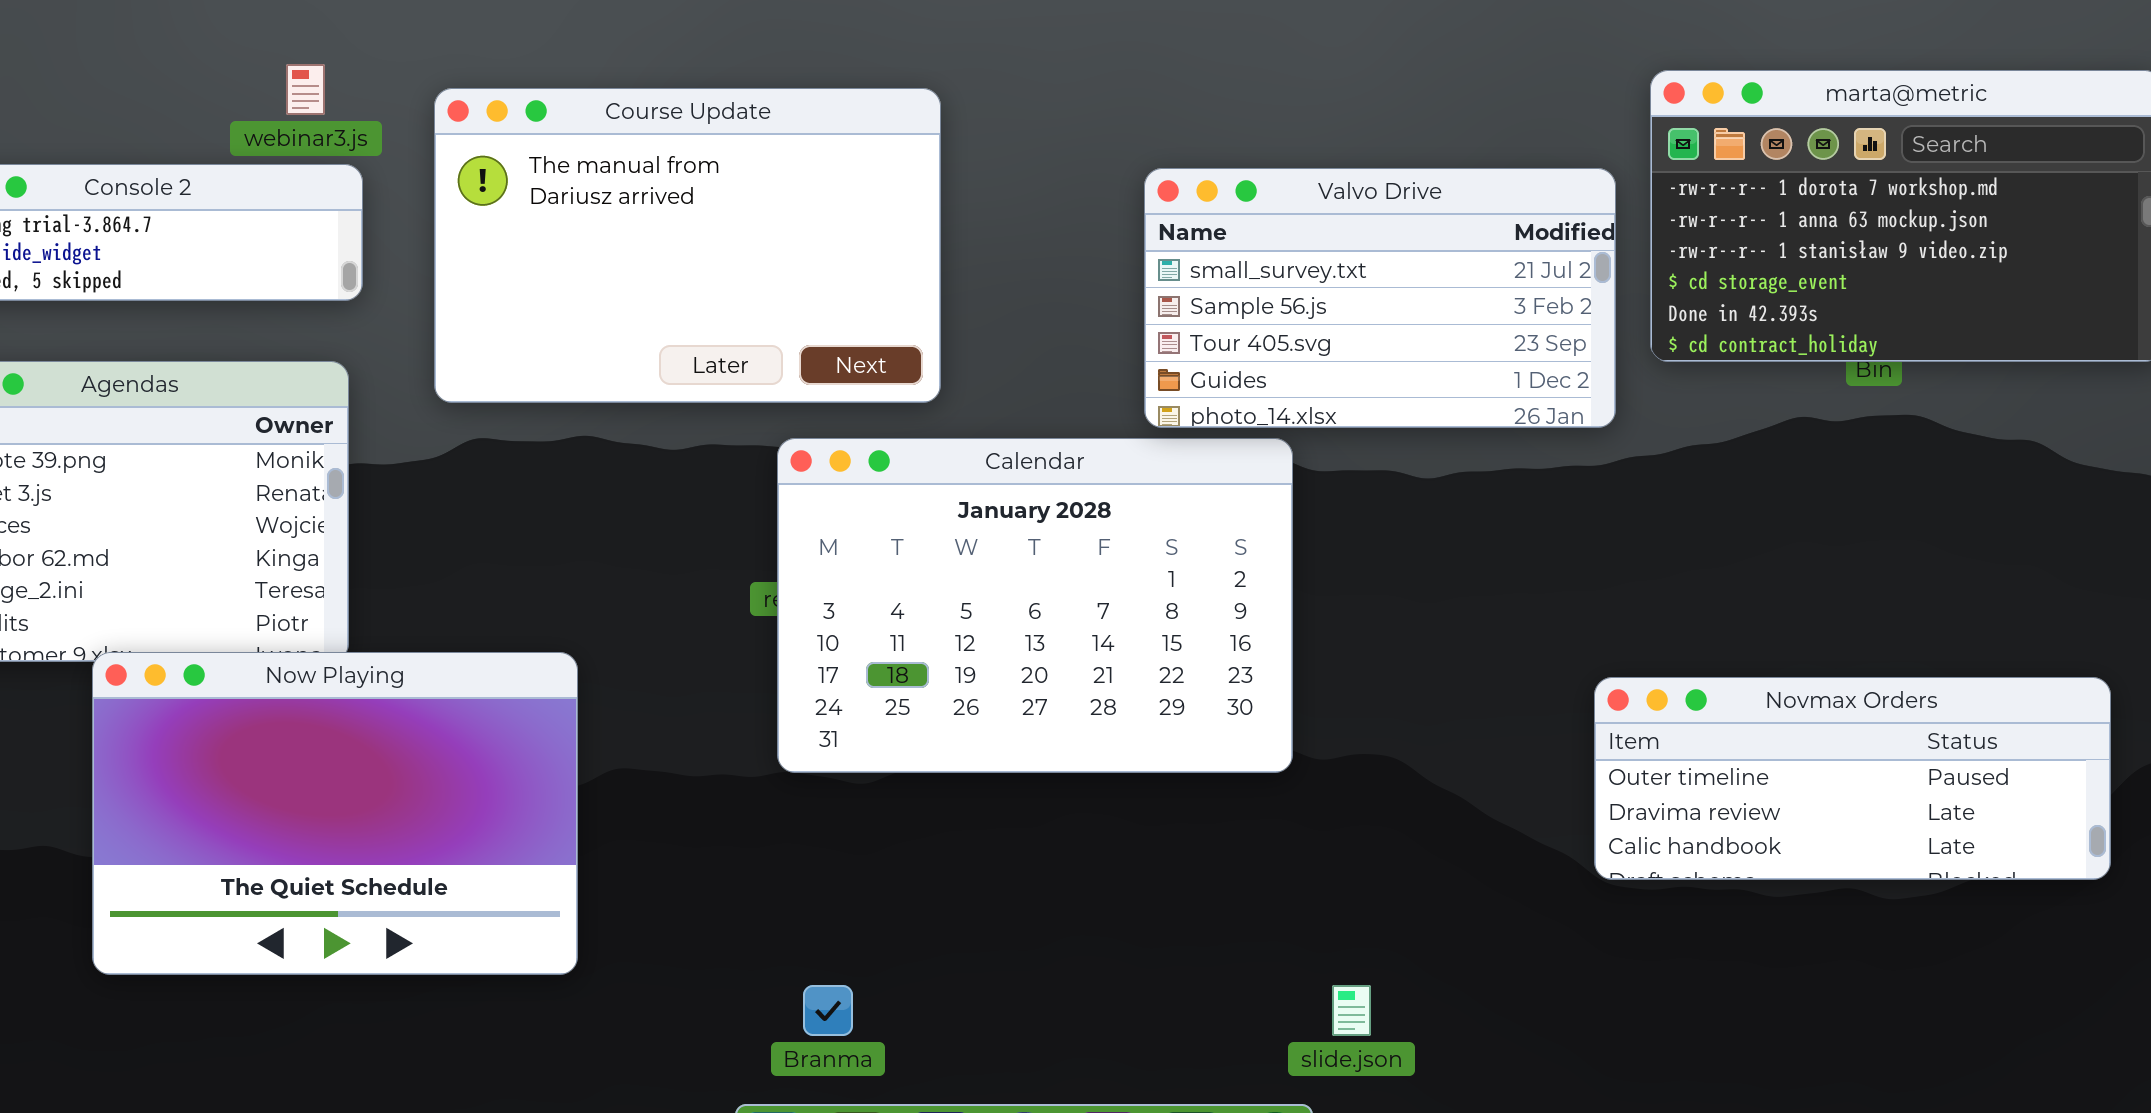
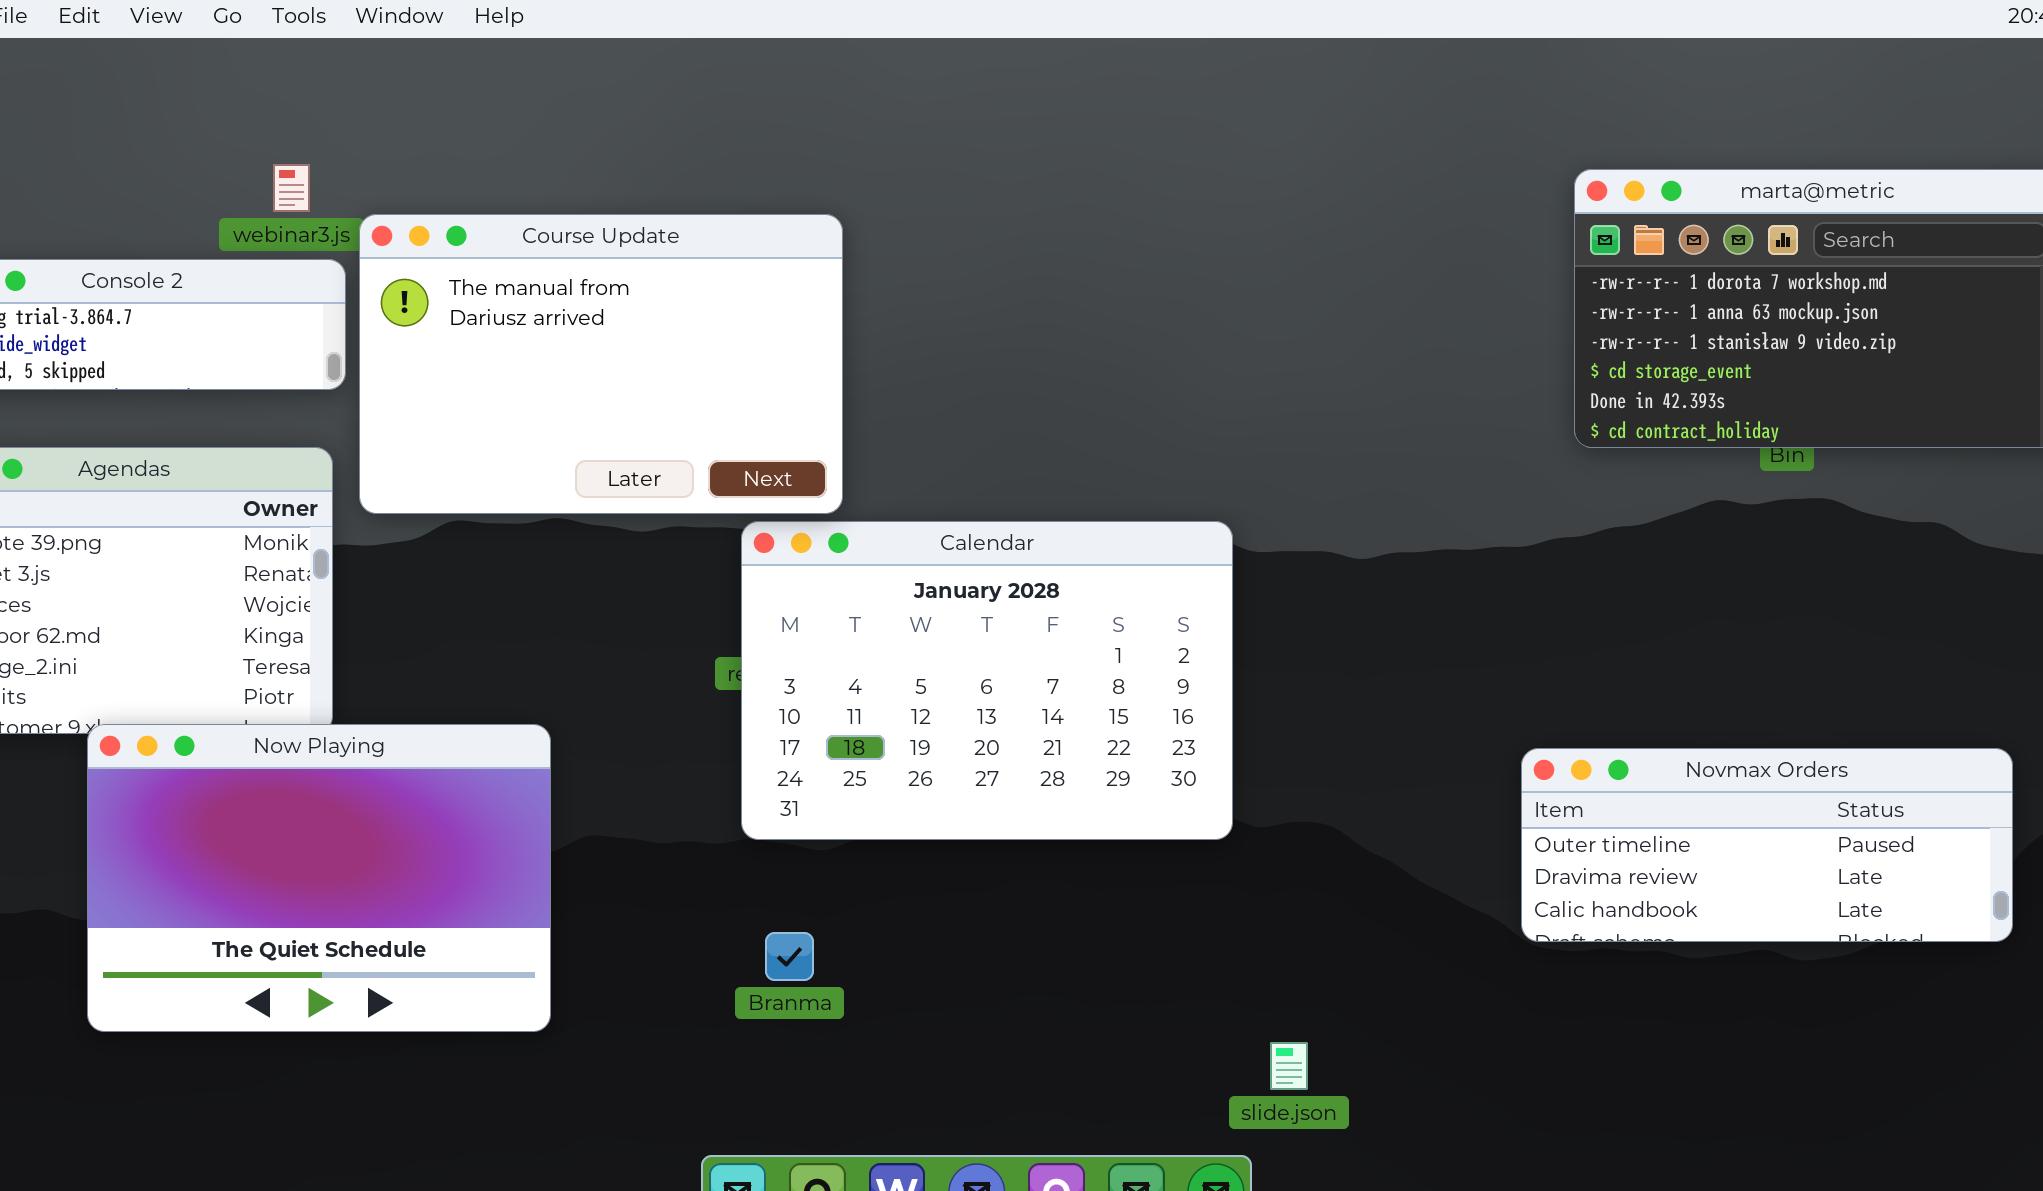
Course Update: [434,88,941,403] -> [359,214,843,514], moved
Valvo Drive: [1144,168,1616,428] -> none, closed
Branma: [803,985,853,1036] -> [765,932,814,981], moved

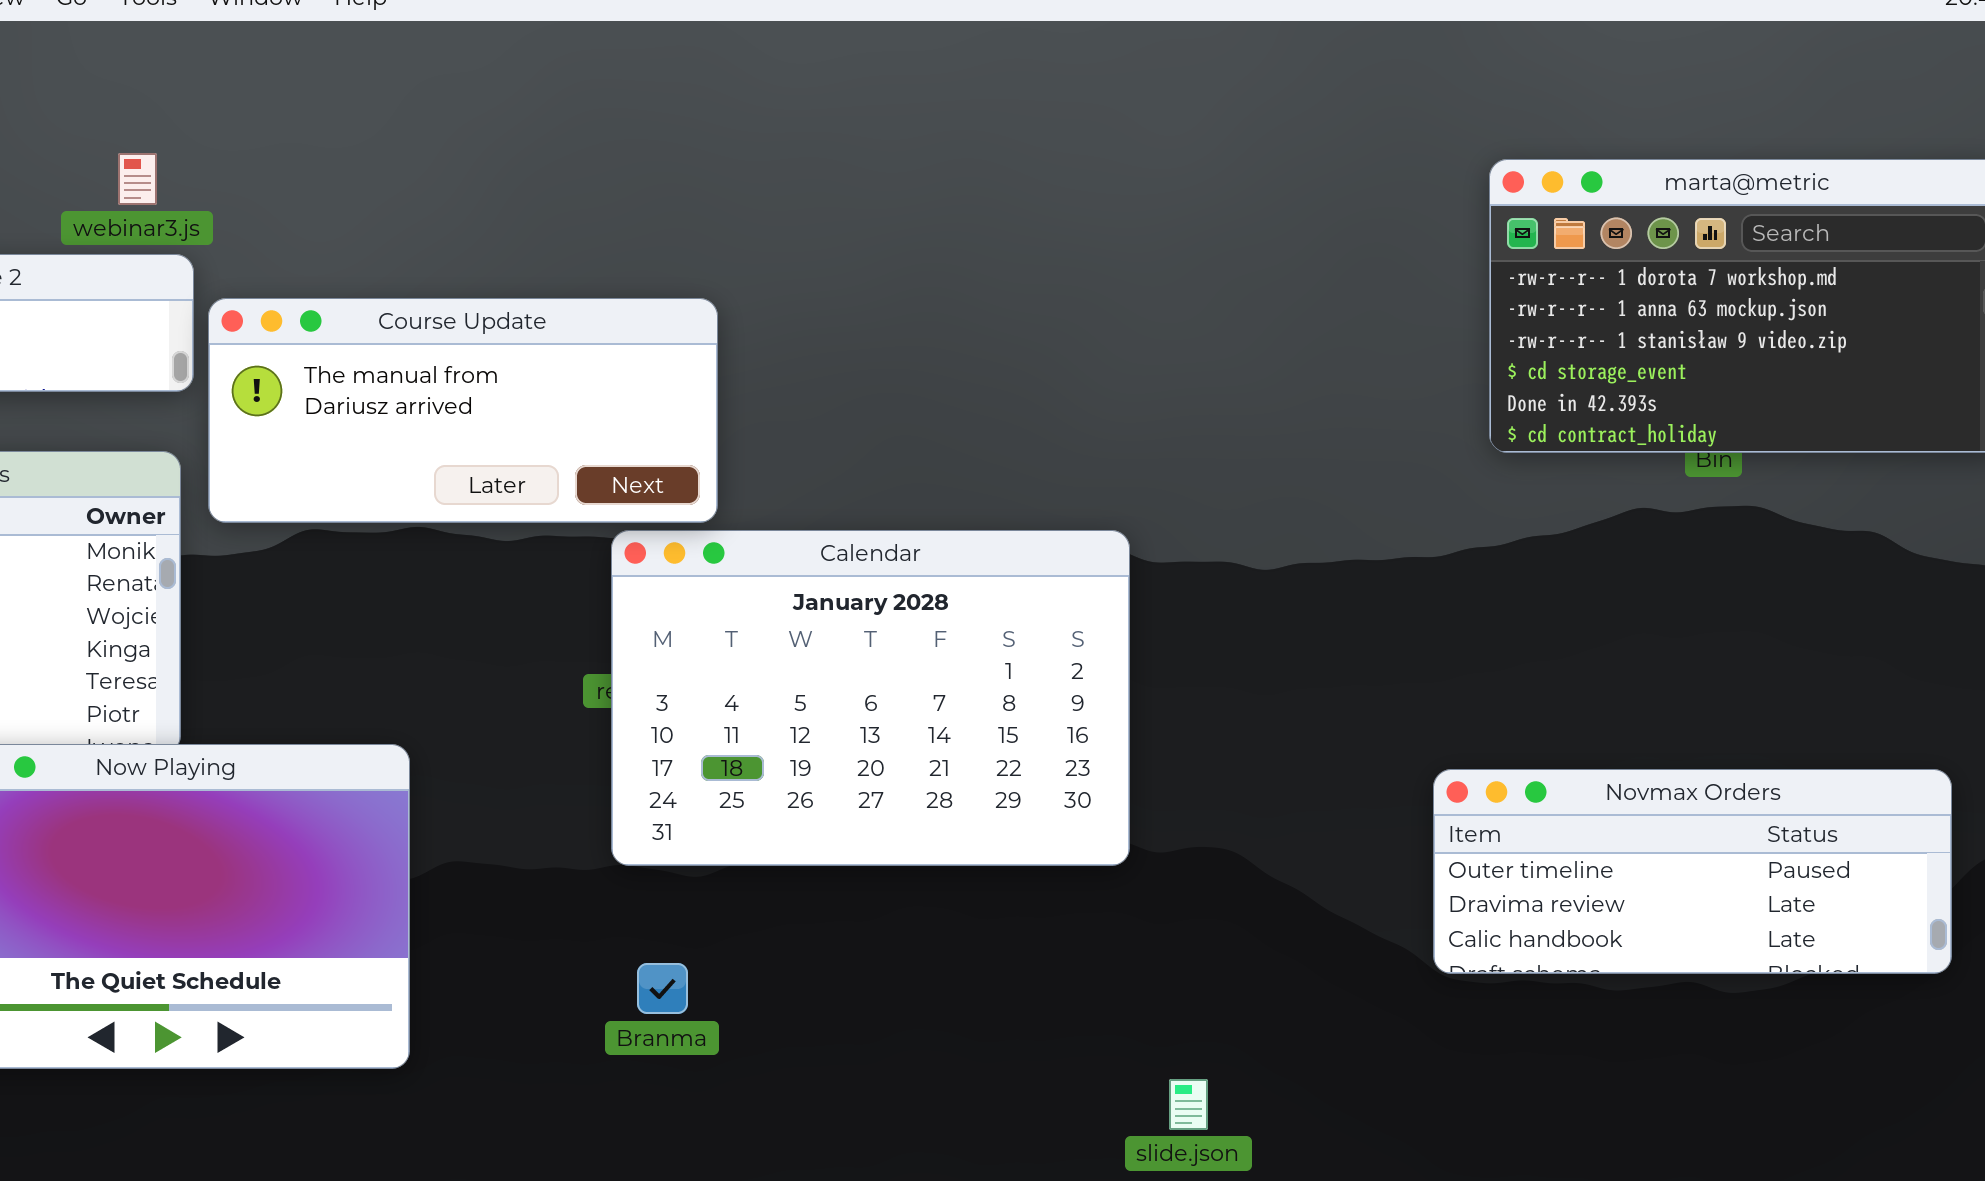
Course Update: [359,214,843,514] -> [208,298,718,523], resized

